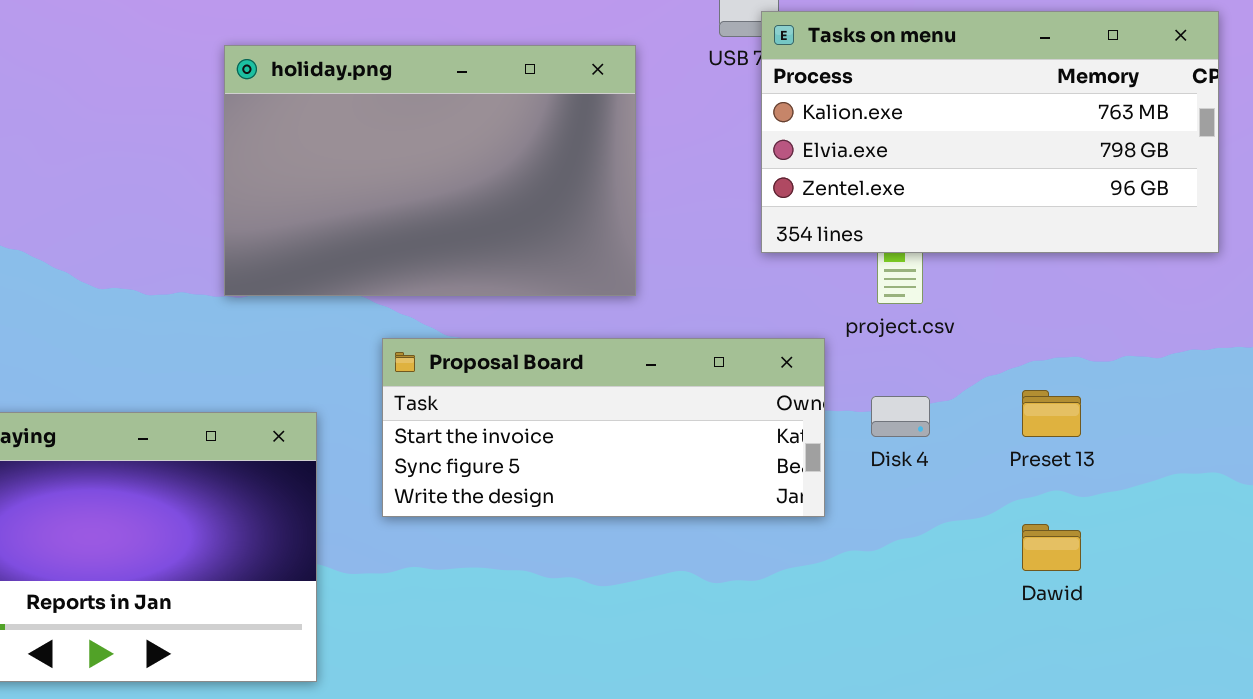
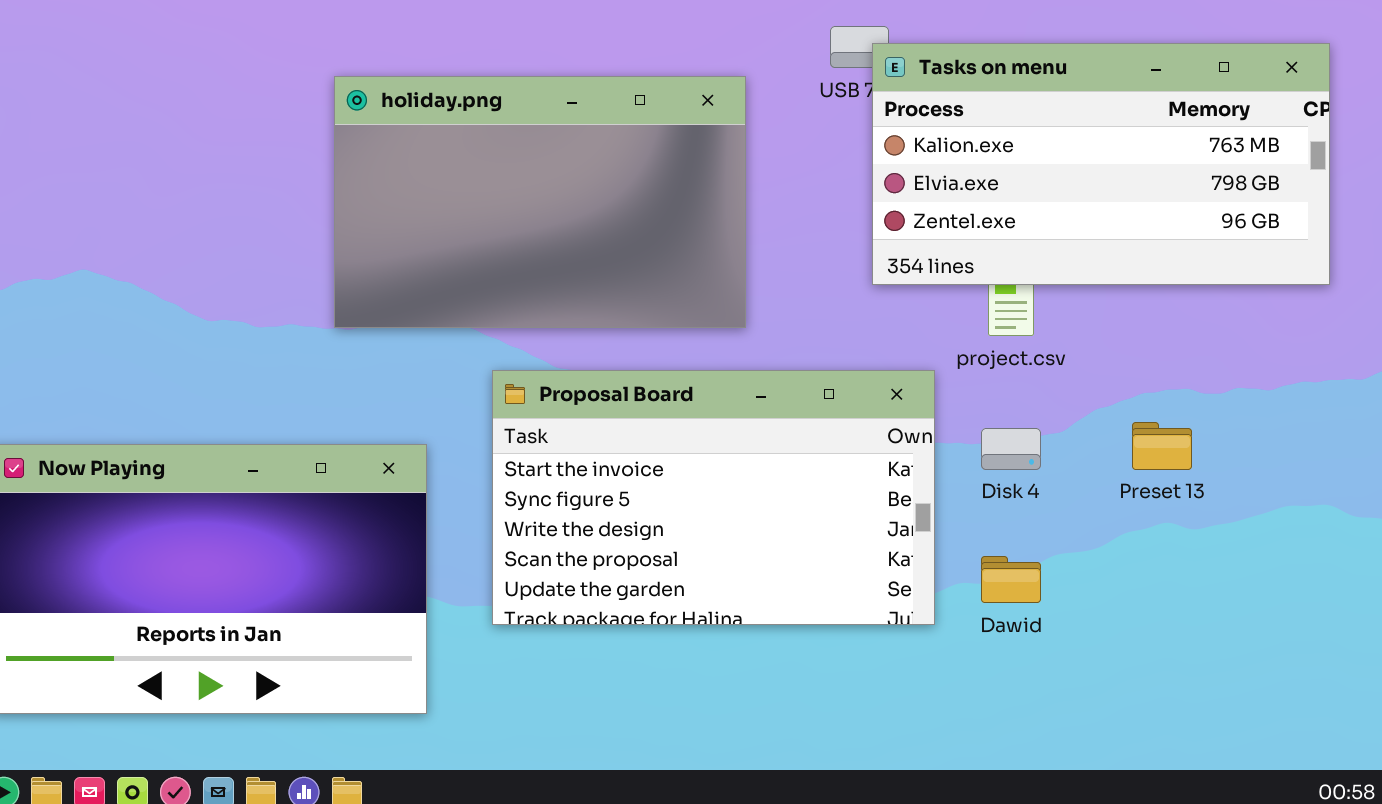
Proposal Board: [382,338,825,517] -> [492,370,935,625], resized
Dawid: [1022,524,1081,571] -> [981,556,1041,603], moved

